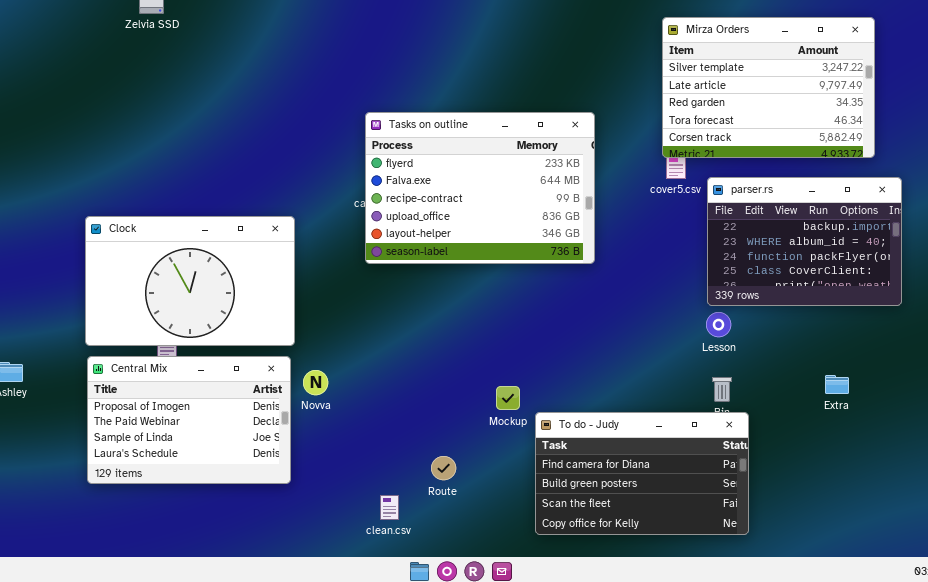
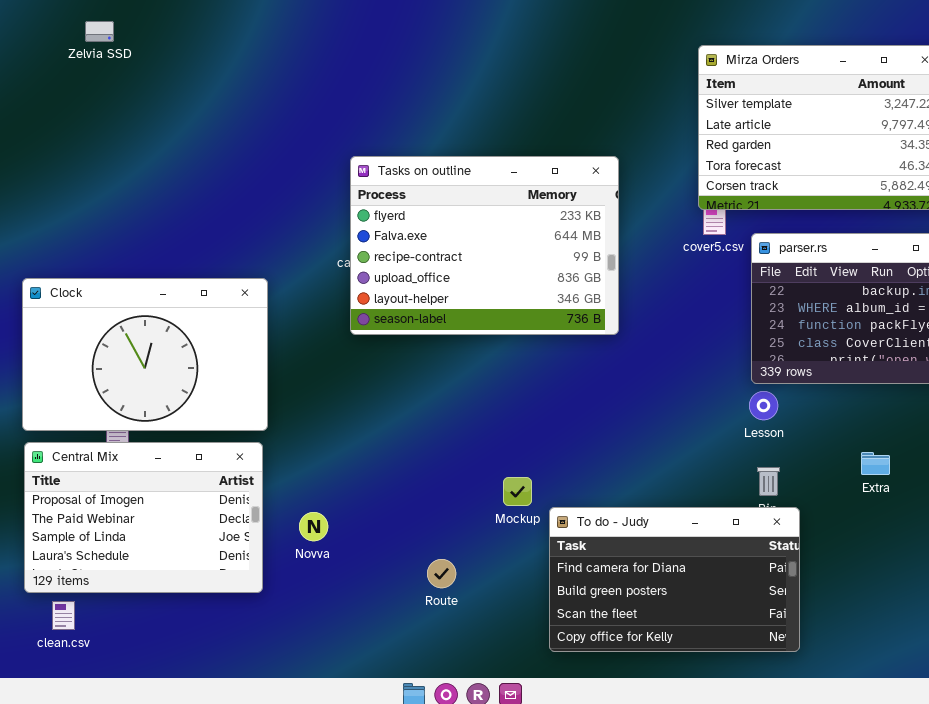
Novva: [303,370,328,395] -> [299,512,328,541], moved
Extra: [825,375,849,394] -> [861,452,890,475], moved
clean.csv: [380,495,399,520] -> [52,601,75,630], moved

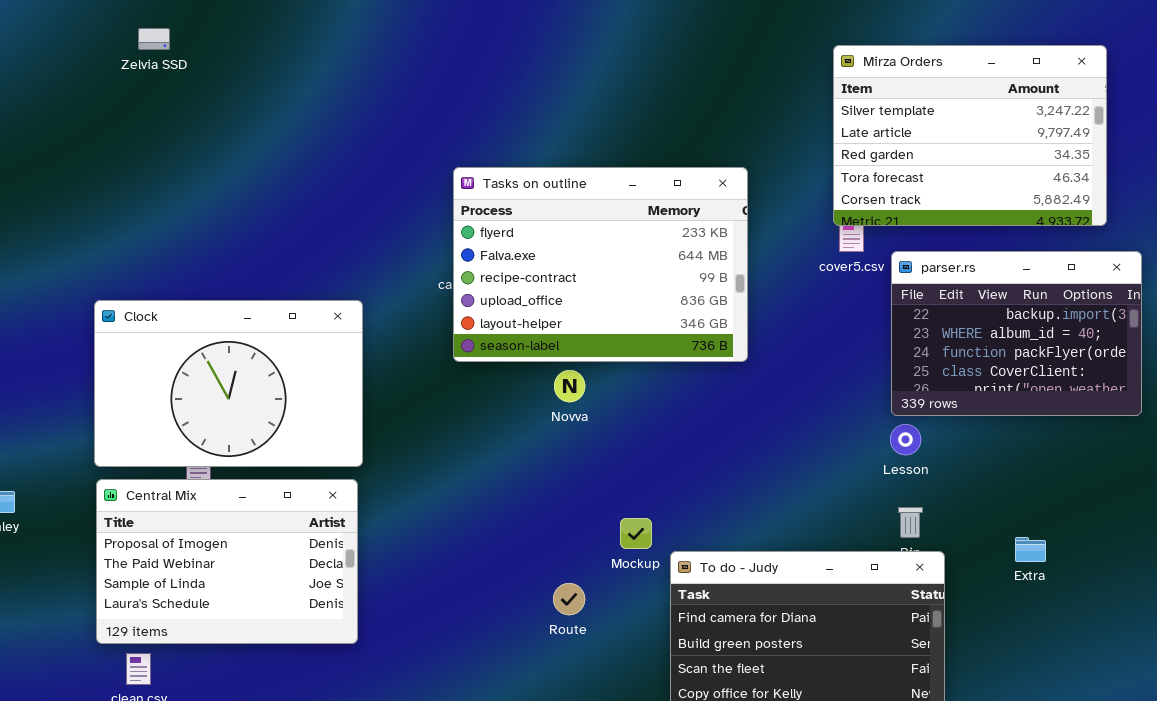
Zelvia SSD: [85,21,114,42] -> [138,28,170,50], moved
Extra: [861,452,890,475] -> [1015,537,1046,562], moved
Novva: [299,512,328,541] -> [554,370,585,402], moved
Route: [427,559,456,588] -> [553,583,585,615], moved

